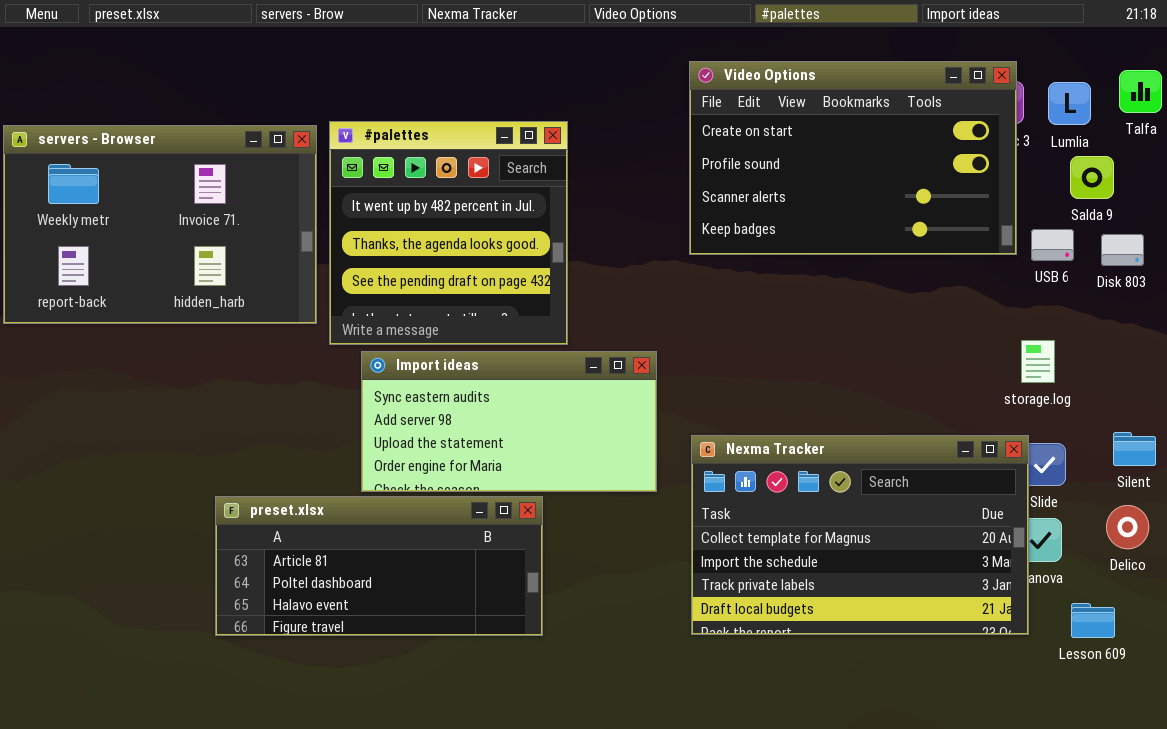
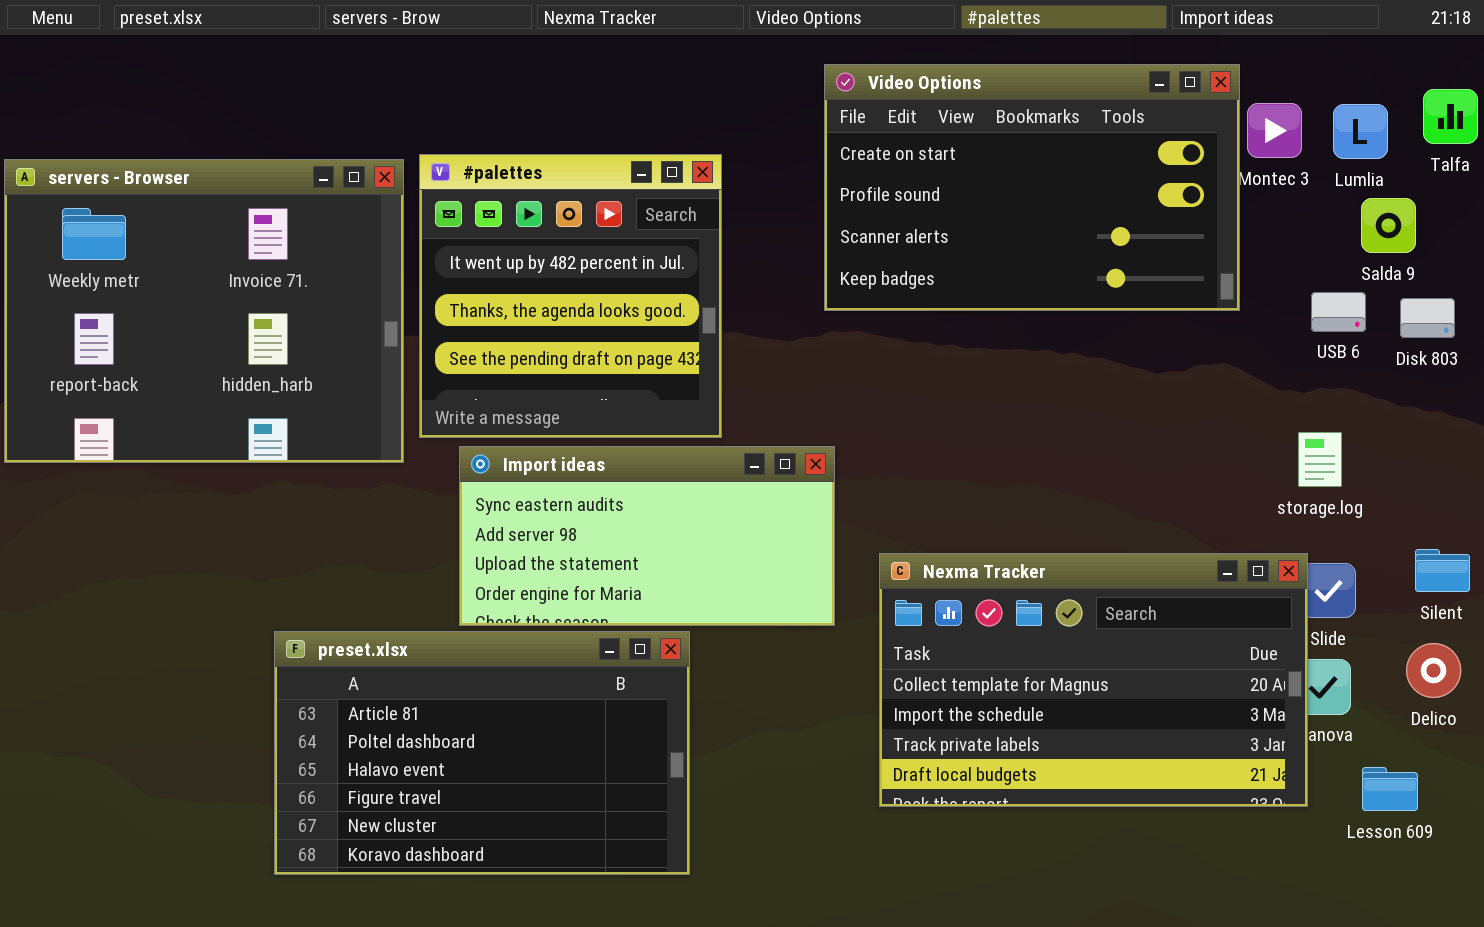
Video Options: [689,61,1017,255] -> [824,64,1240,311], moved
servers - Browser: [3,125,317,324] -> [4,159,404,463], resized
preset.xlsx: [215,496,543,636] -> [274,631,690,875], resized

